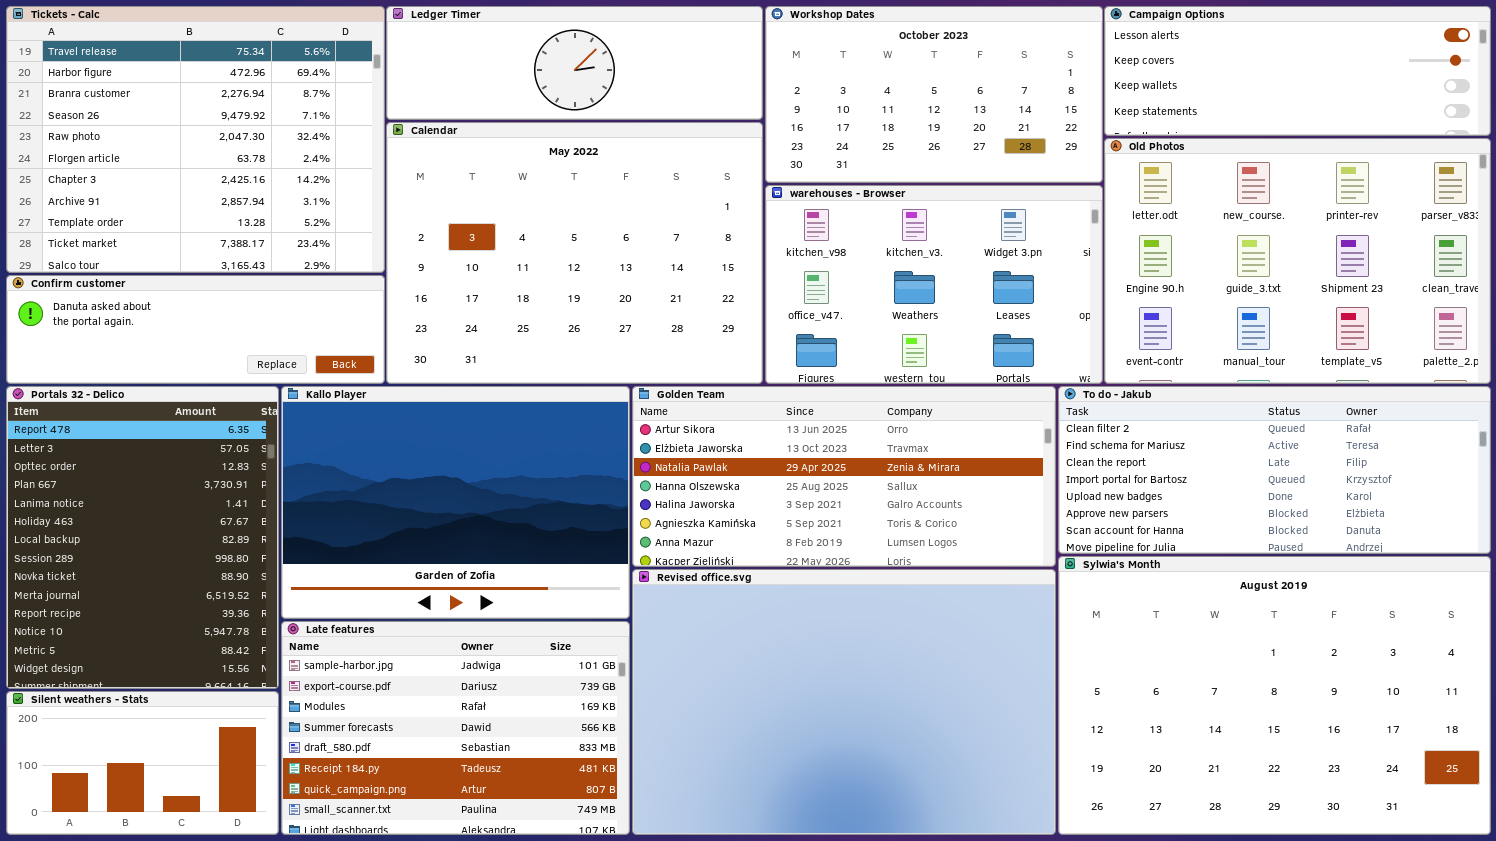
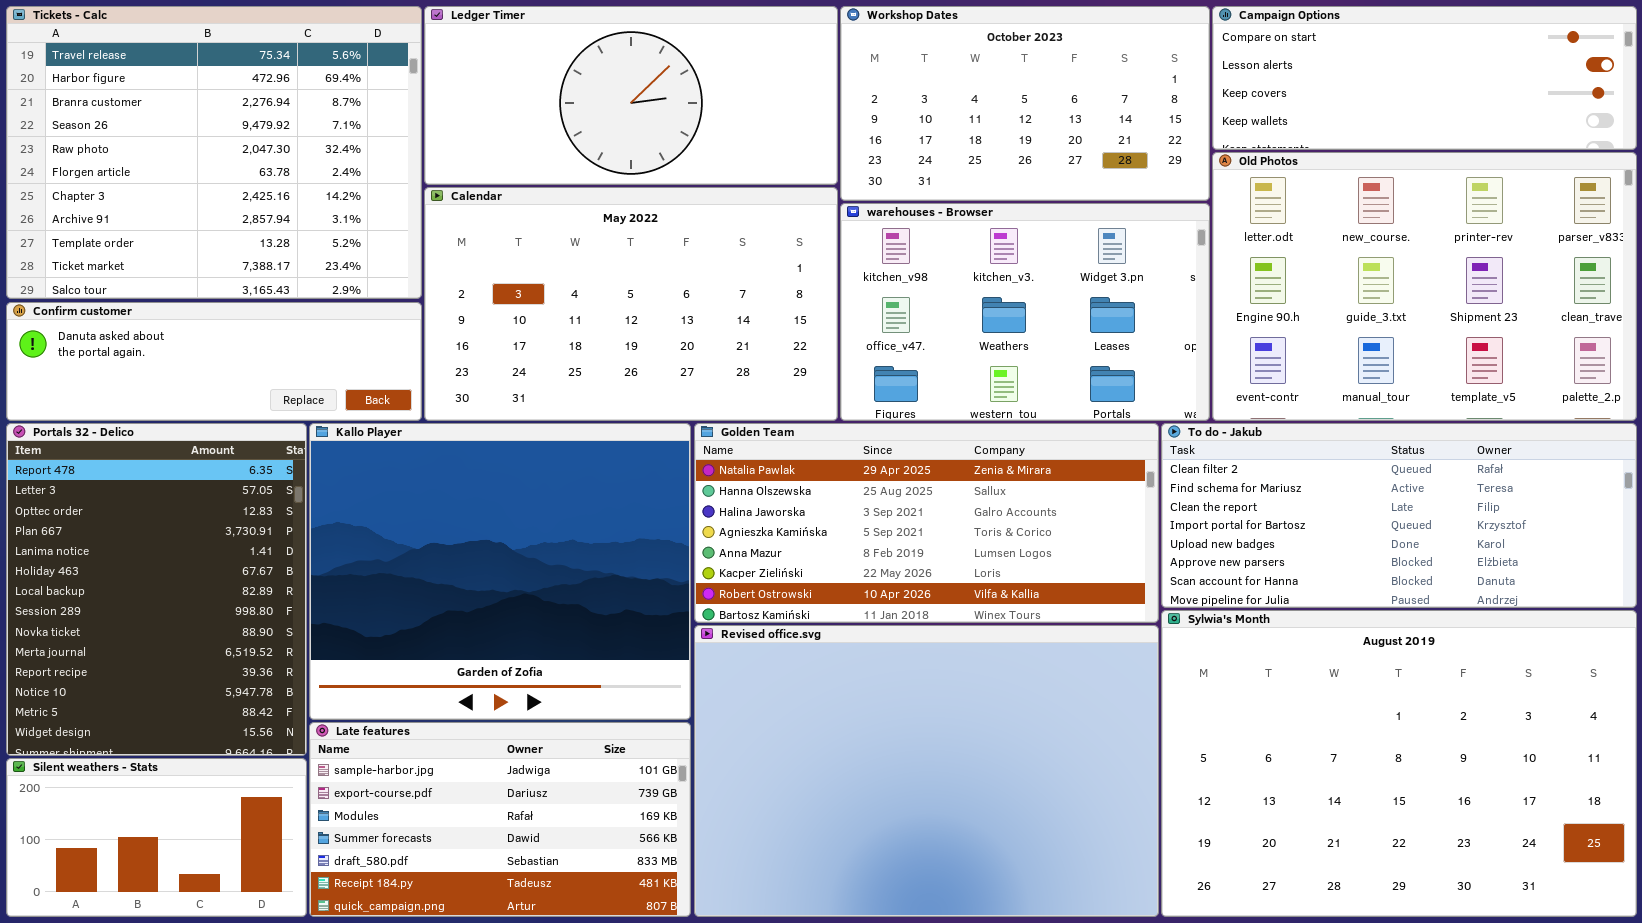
Ledger Timer: [386,6,763,120] -> [424,6,838,185], resized
Campaign Options: [1104,6,1491,136] -> [1212,6,1637,150], scrolled up 1 row
Calendar: [386,122,763,384] -> [424,187,838,421], resized
Kallo Player: [281,386,630,619] -> [309,423,691,720], resized
Golden Team: [632,386,1056,567] -> [694,423,1159,623], scrolled down 2 rows
Late features: [281,621,630,835] -> [309,722,691,917], resized

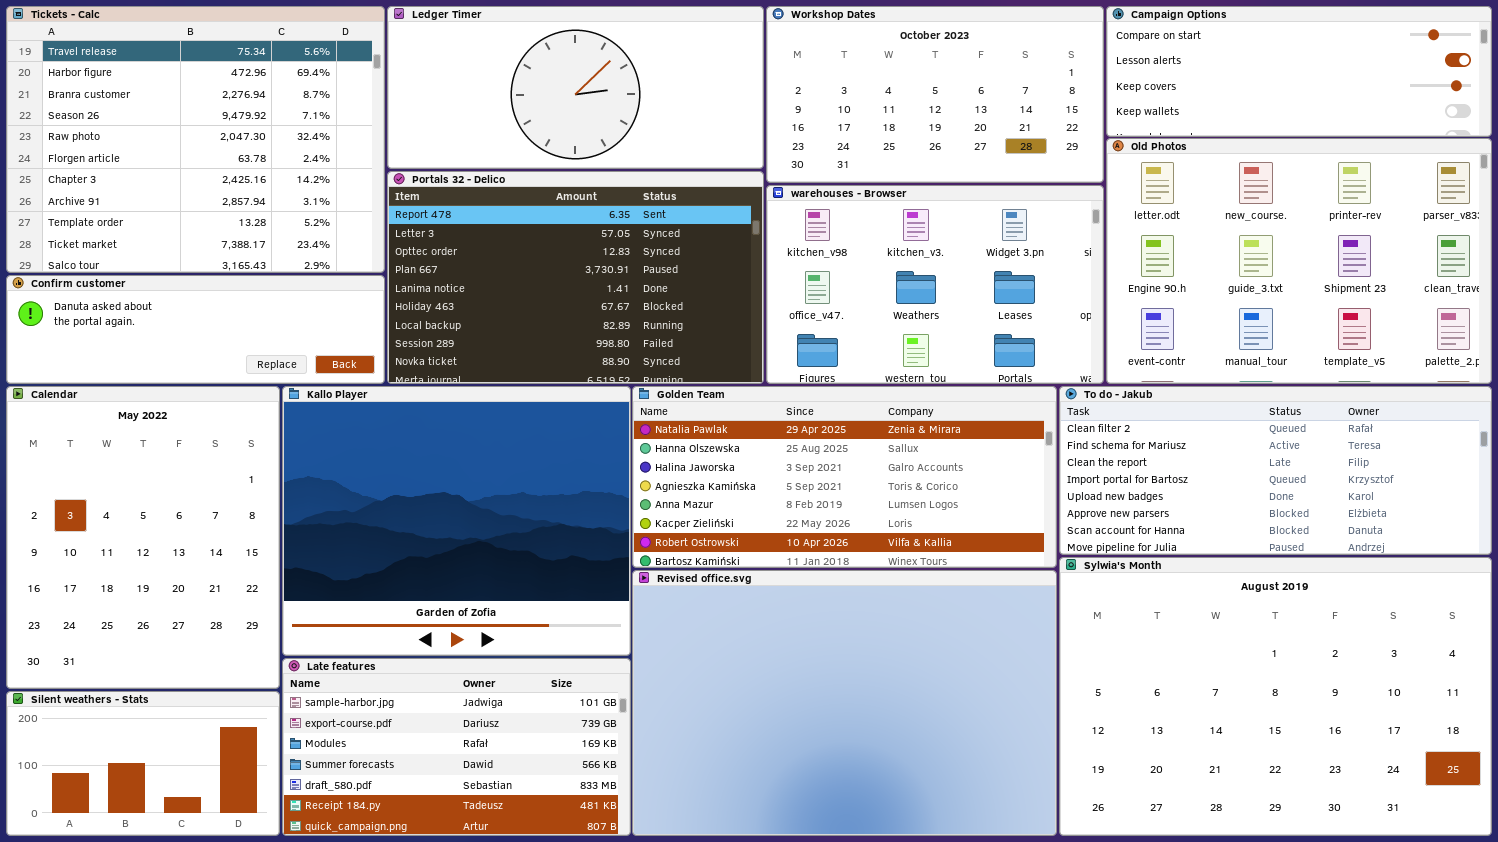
Calendar: [424,187,838,421] -> [6,386,280,689], moved, resized
Portals 32 - Delico: [6,423,307,756] -> [387,171,764,384], moved, resized

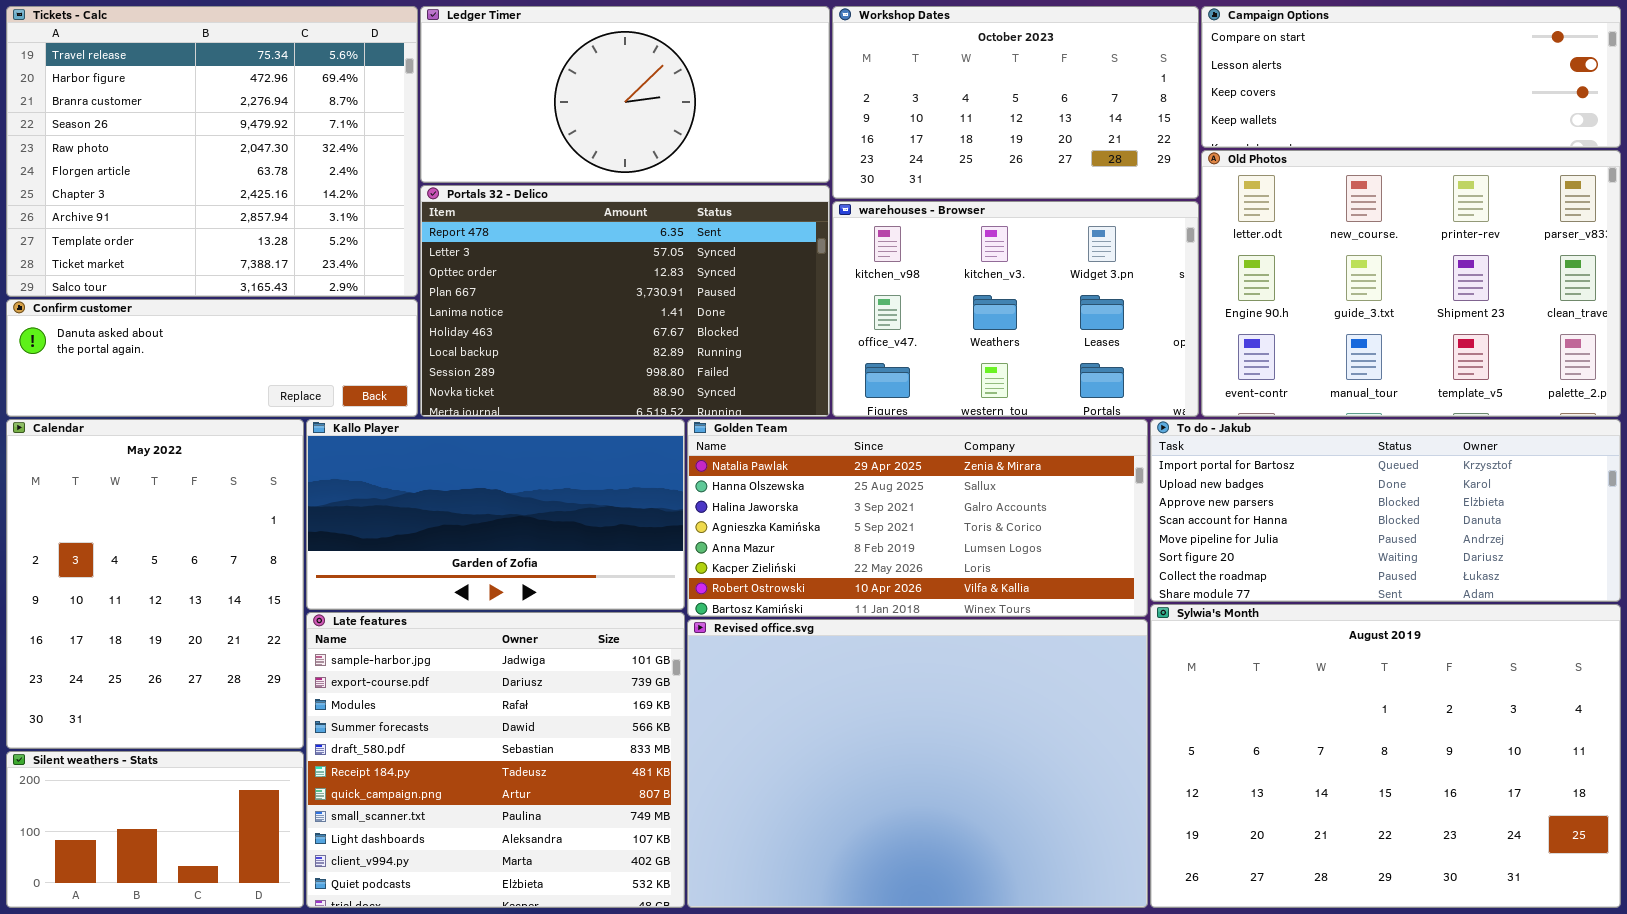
Kallo Player: [282,386,631,656] -> [306,419,685,610], resized
To do - Jakub: [1059,386,1492,555] -> [1150,419,1621,602], scrolled down 3 rows
Late features: [282,658,631,836] -> [306,612,685,908], resized

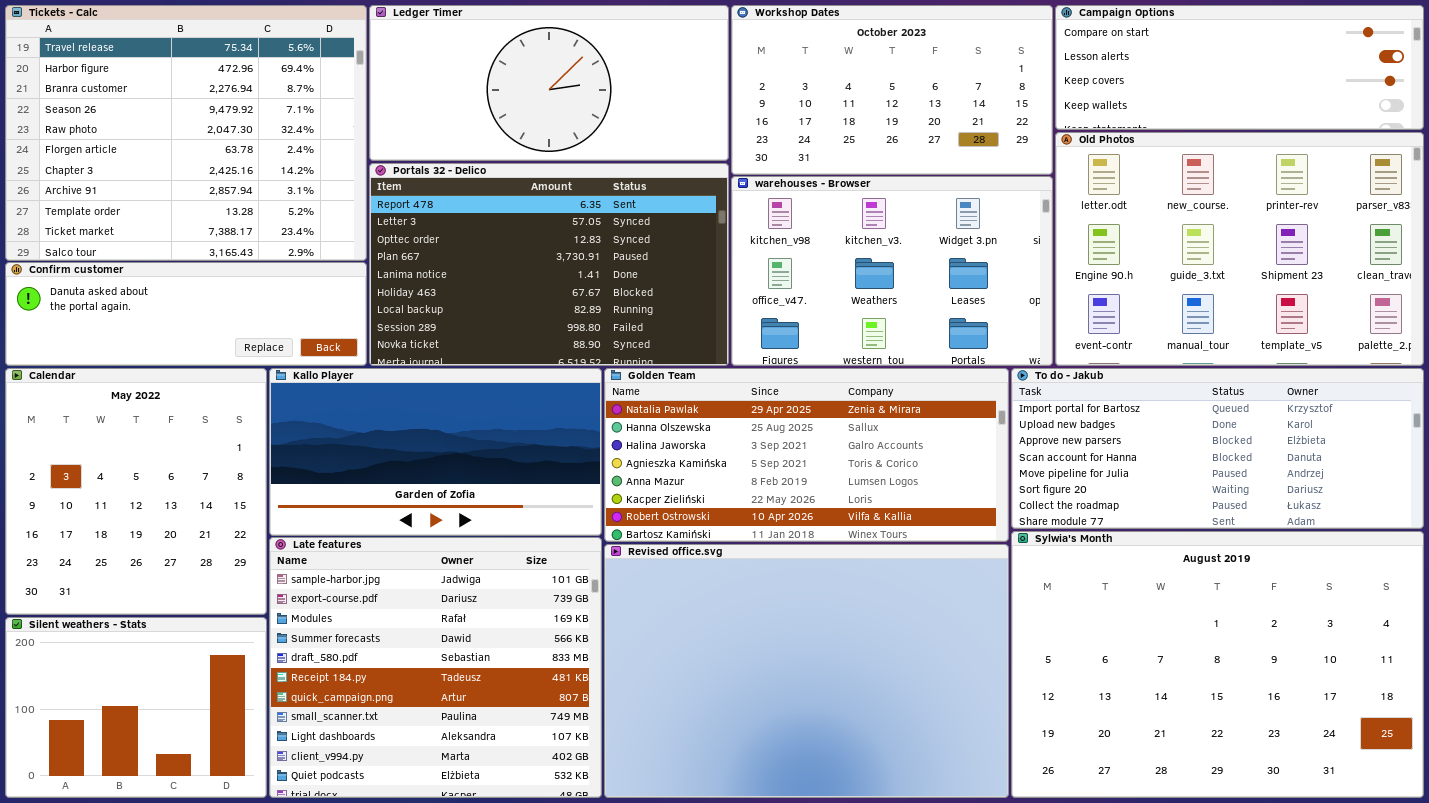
Calendar: [6,419,304,749] -> [5,368,267,615], resized
Silent weathers - Stats: [6,751,304,908] -> [5,617,267,798], resized

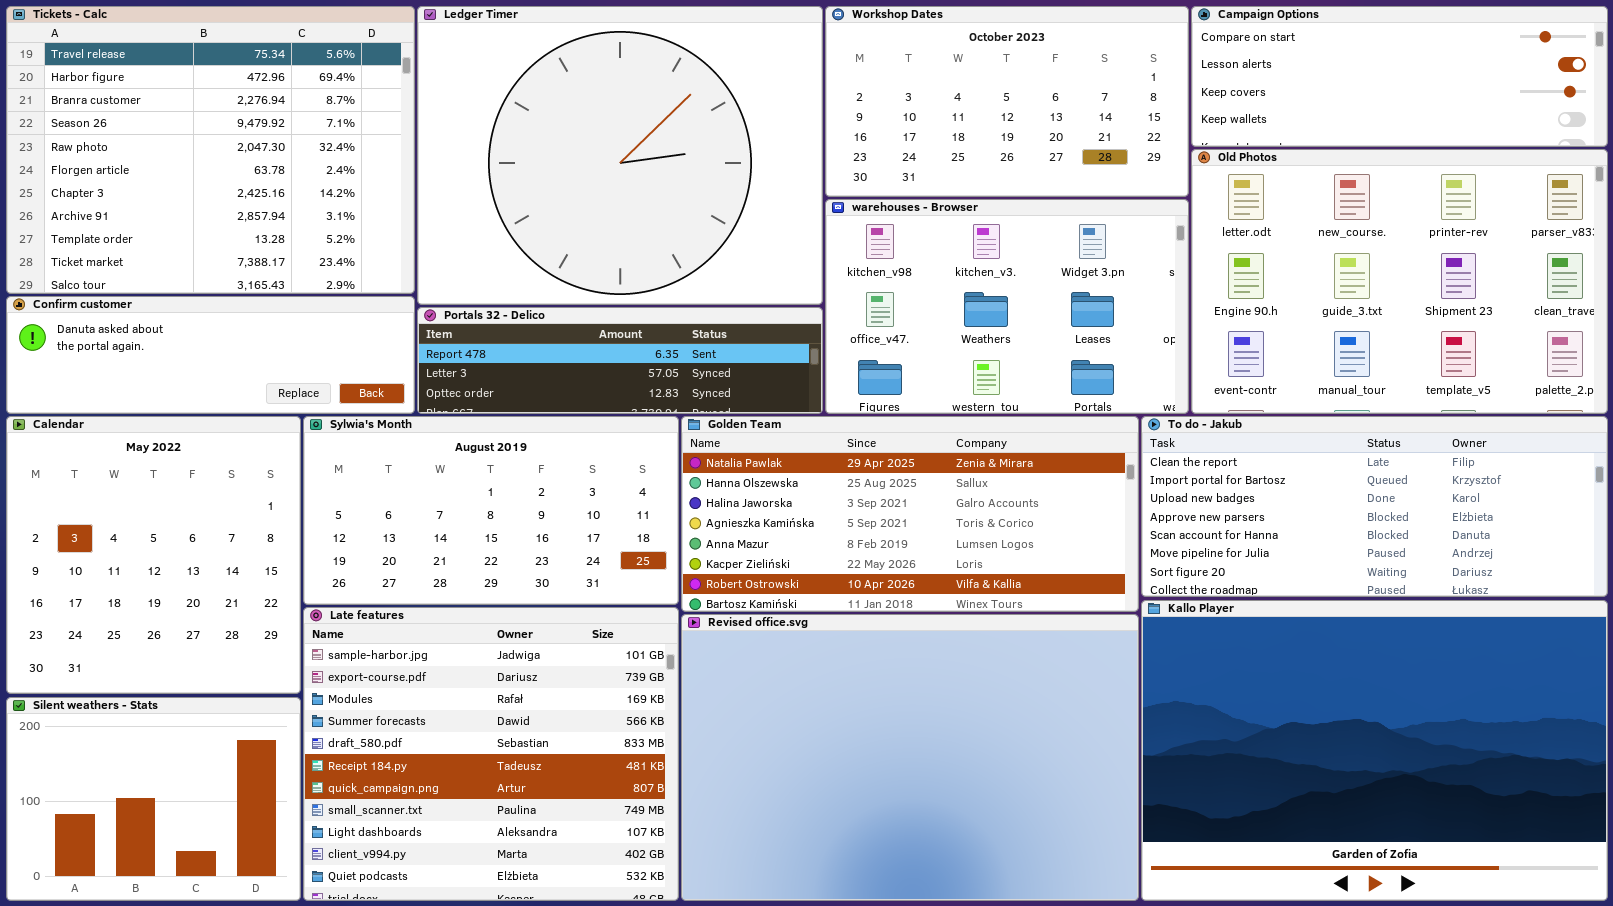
Ledger Timer: [369,5,729,161] -> [417,6,823,305], resized
Portals 32 - Delico: [369,163,729,366] -> [417,307,823,414], resized
Kallo Player: [269,368,602,536] -> [1141,600,1608,901], moved, resized
To do - Jakub: [1011,368,1424,529] -> [1141,416,1608,597], scrolled up 1 row
Sylwia's Month: [1011,531,1424,798] -> [303,416,679,605], moved, resized

